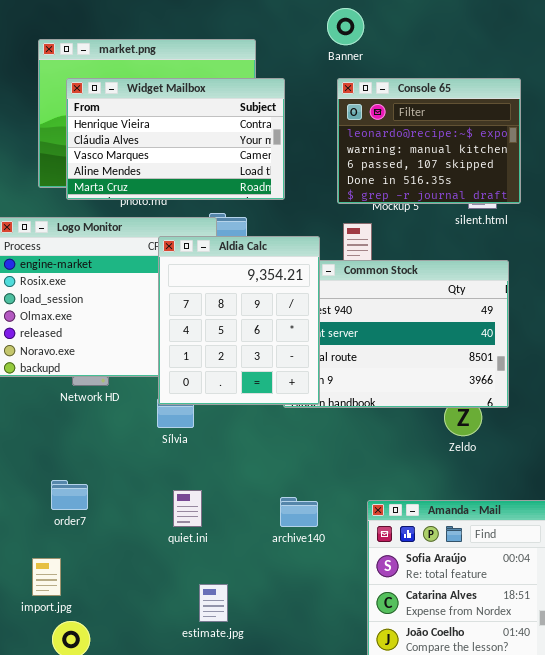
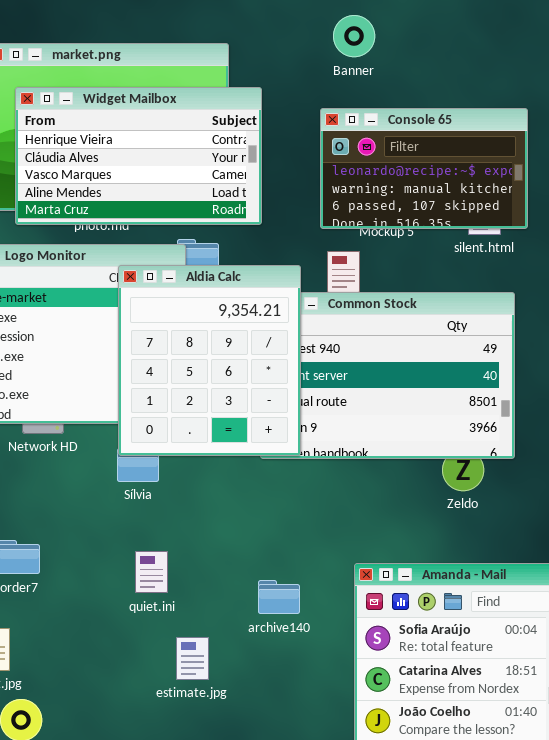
Banner: [327,8,364,45] -> [333,15,375,57], moved
Console 65: [337,78,521,204] -> [320,108,528,229], resized
archive140: [280,497,318,527] -> [258,580,300,614], moved
estimate.jpg: [199,584,228,622] -> [176,637,209,680], moved

